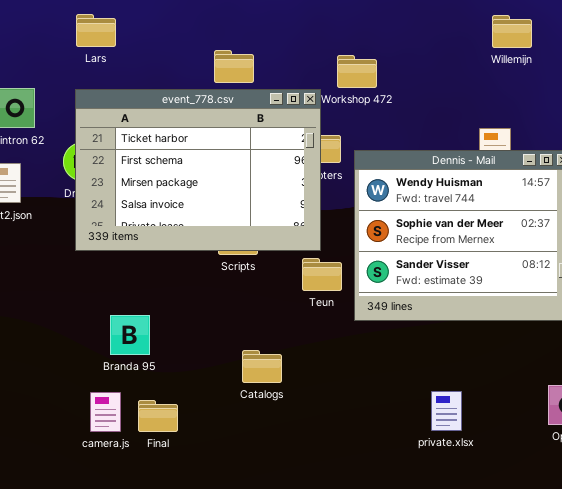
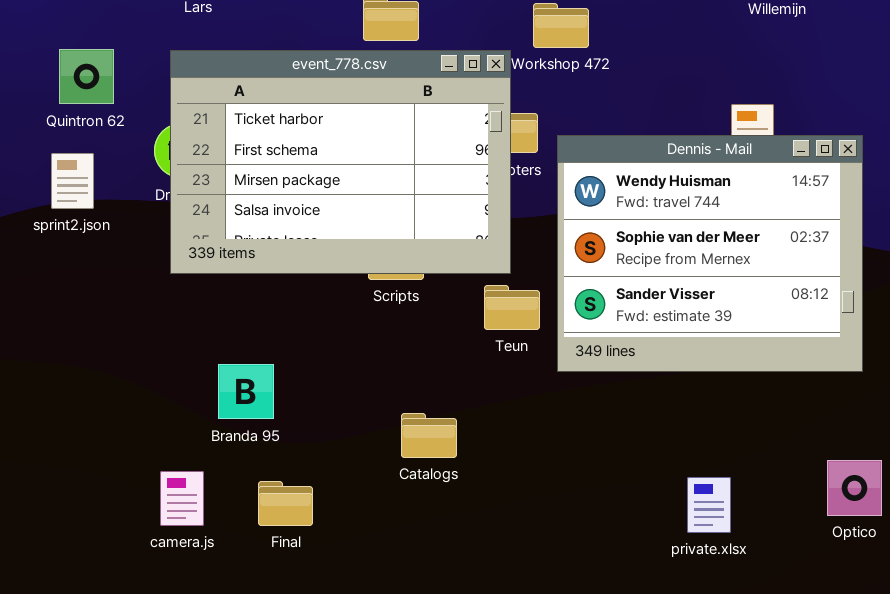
private.xlsx: [431,391,462,431] -> [687,477,731,533], moved
camera.js: [90,392,121,432] -> [160,471,204,526], moved

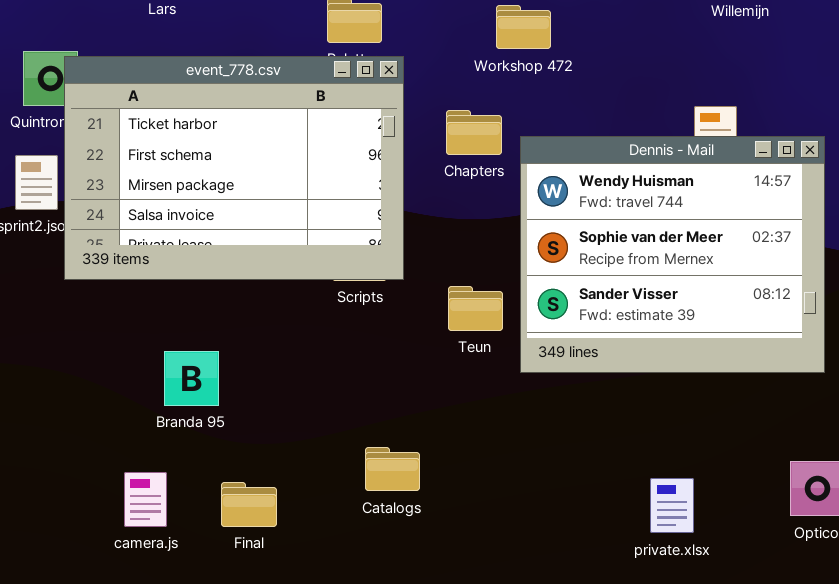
event_778.csv: [170,50,511,274] -> [64,56,404,280], moved
Branda 95: [218,364,274,419] -> [164,351,219,406], moved
Catalogs: [401,413,457,458] -> [365,447,420,491], moved

